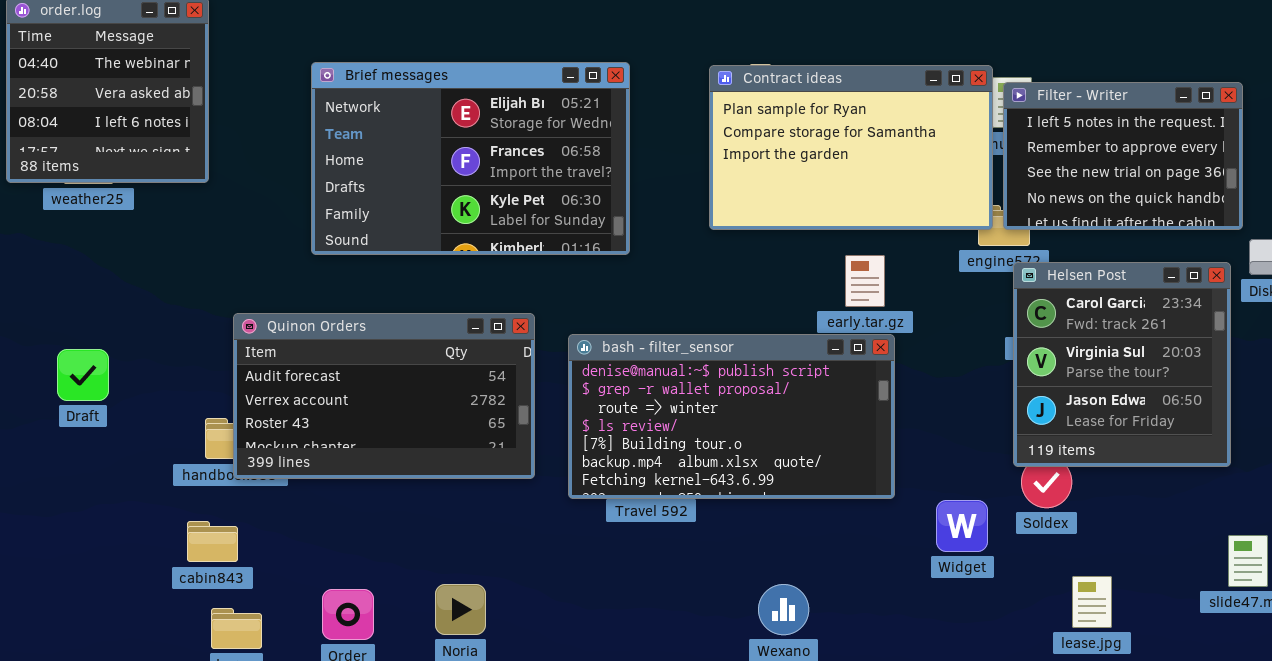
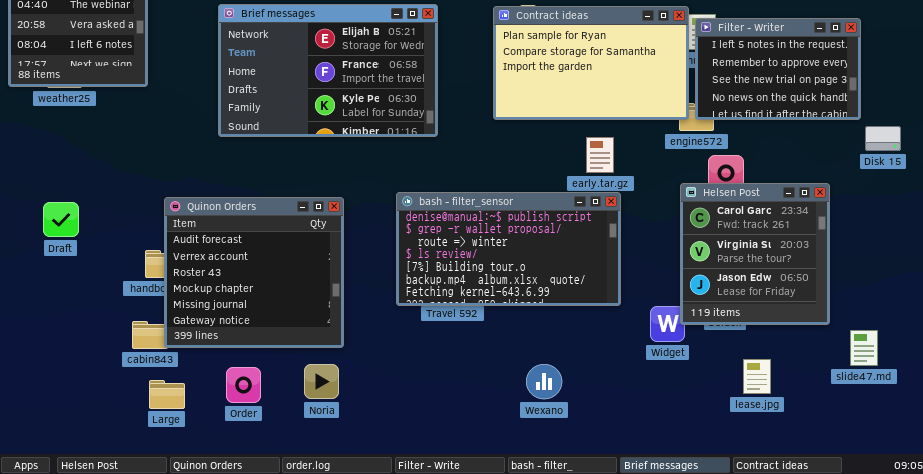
Helsen Post: [1013,262,1231,467] -> [680,183,830,325], moved
Quinon Orders: [233,313,535,479] -> [164,197,344,348], moved, resized

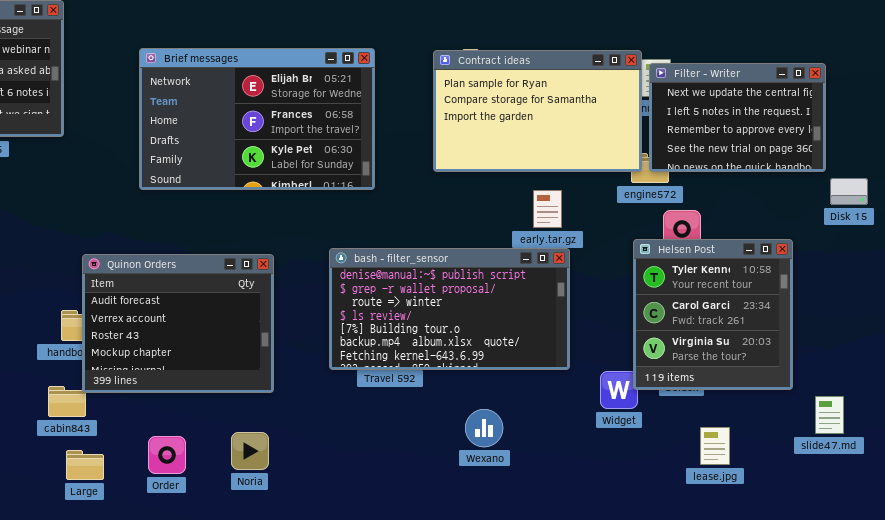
Filter - Writer: [695,18,861,120] -> [649,63,826,172], scrolled up 1 row
Helsen Post: [680,183,830,325] -> [633,239,793,390], scrolled up 1 row
Quinon Orders: [164,197,344,348] -> [82,254,274,393], resized
Wexano: [526,364,562,399] -> [465,409,503,447], moved

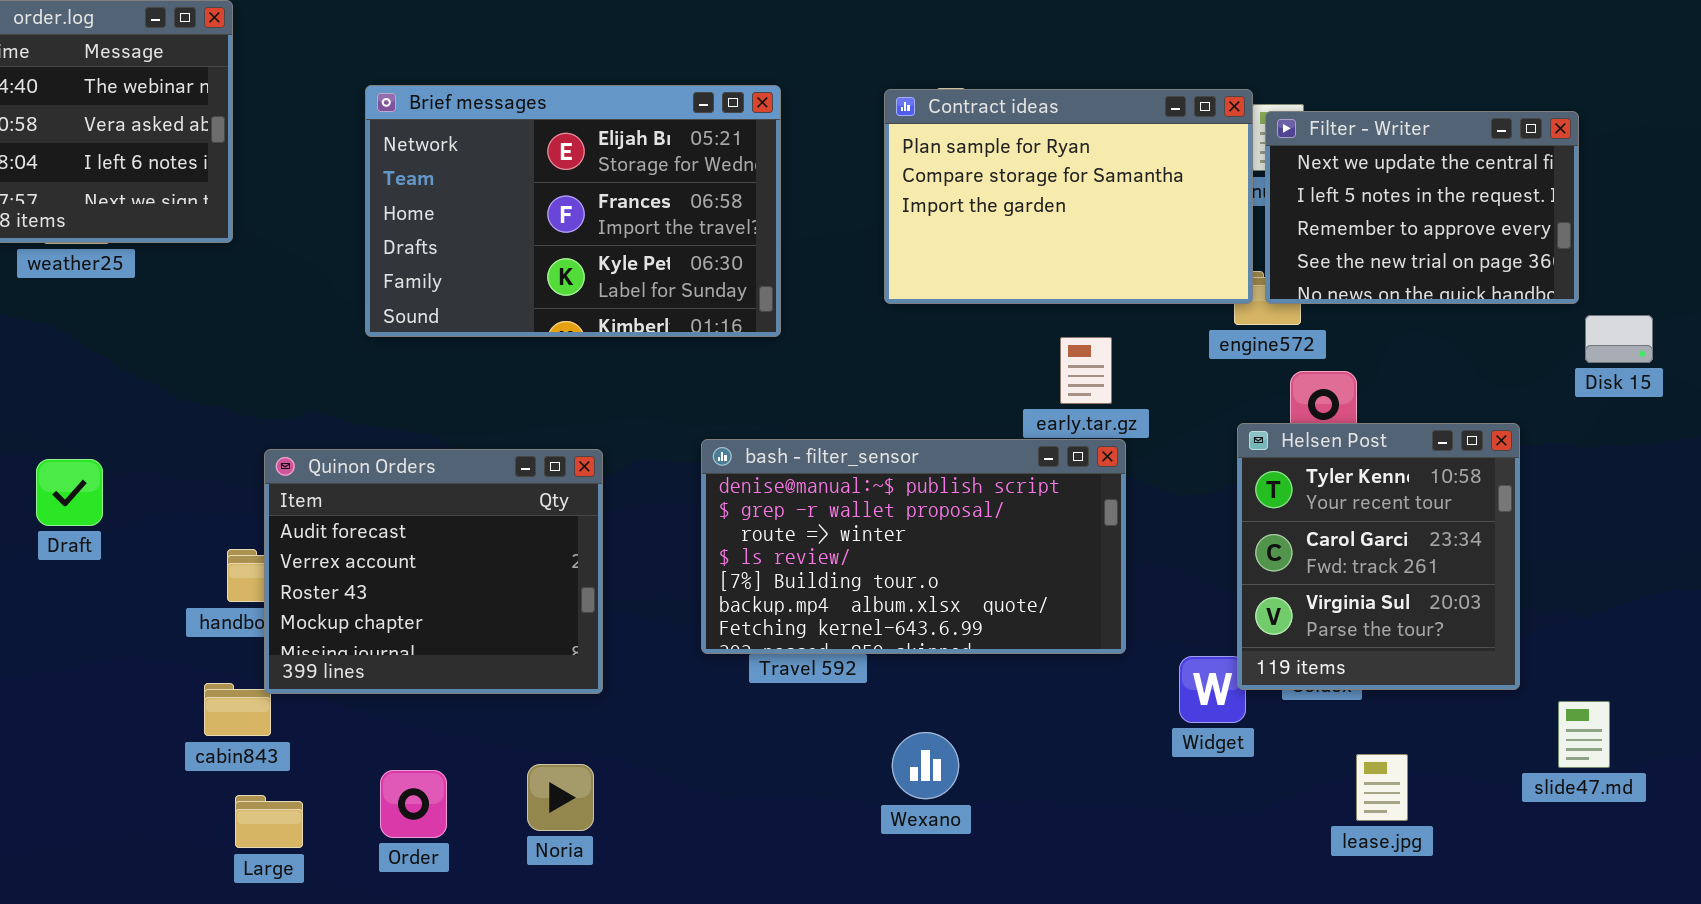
Wexano: [465,409,503,447] -> [892,732,959,799], moved

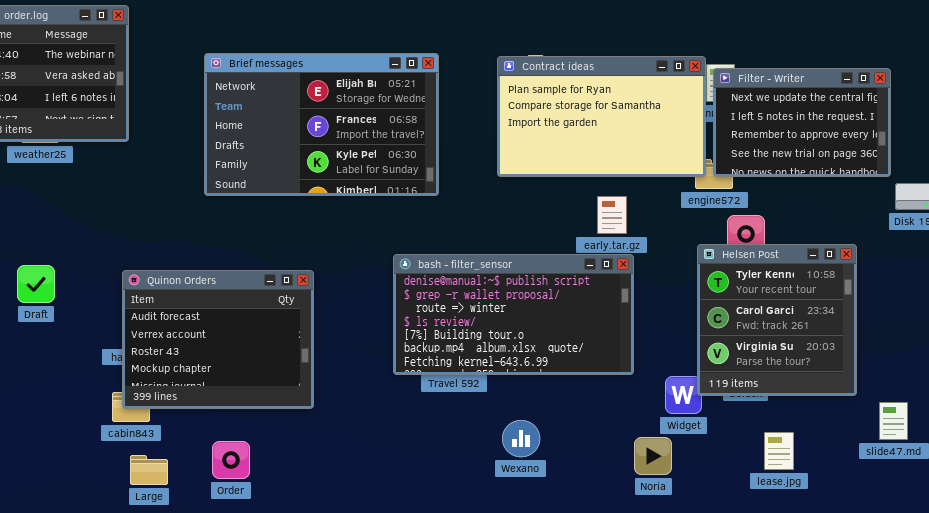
Quinon Orders: [264,449,603,694] -> [122,270,314,409], moved
Noria: [527,764,594,831] -> [634,437,672,475], moved

